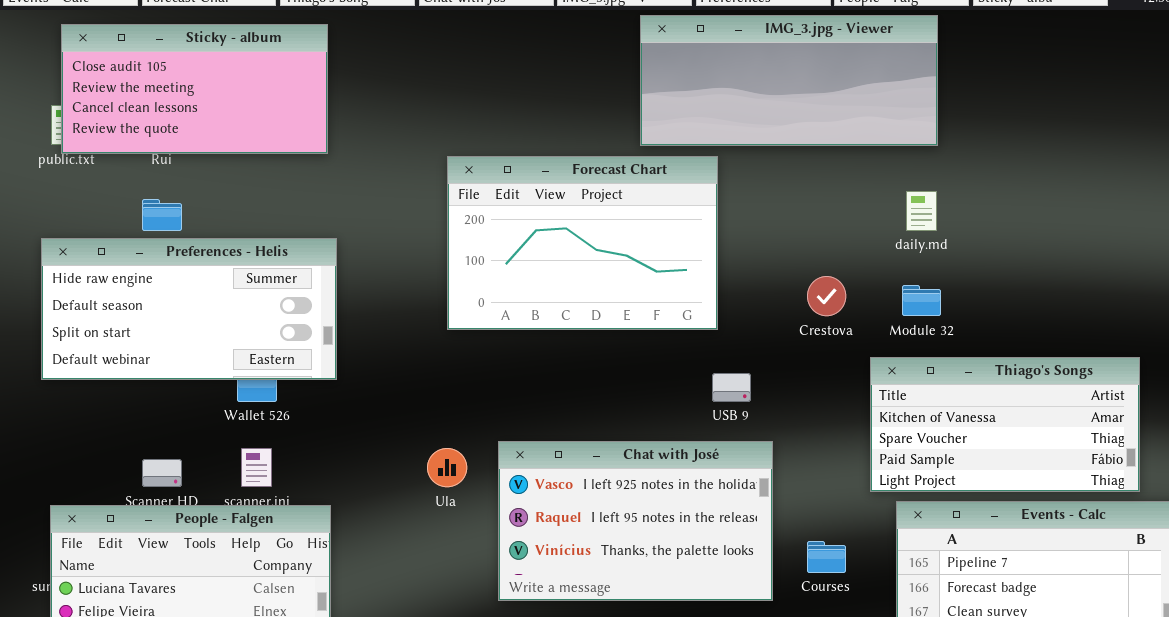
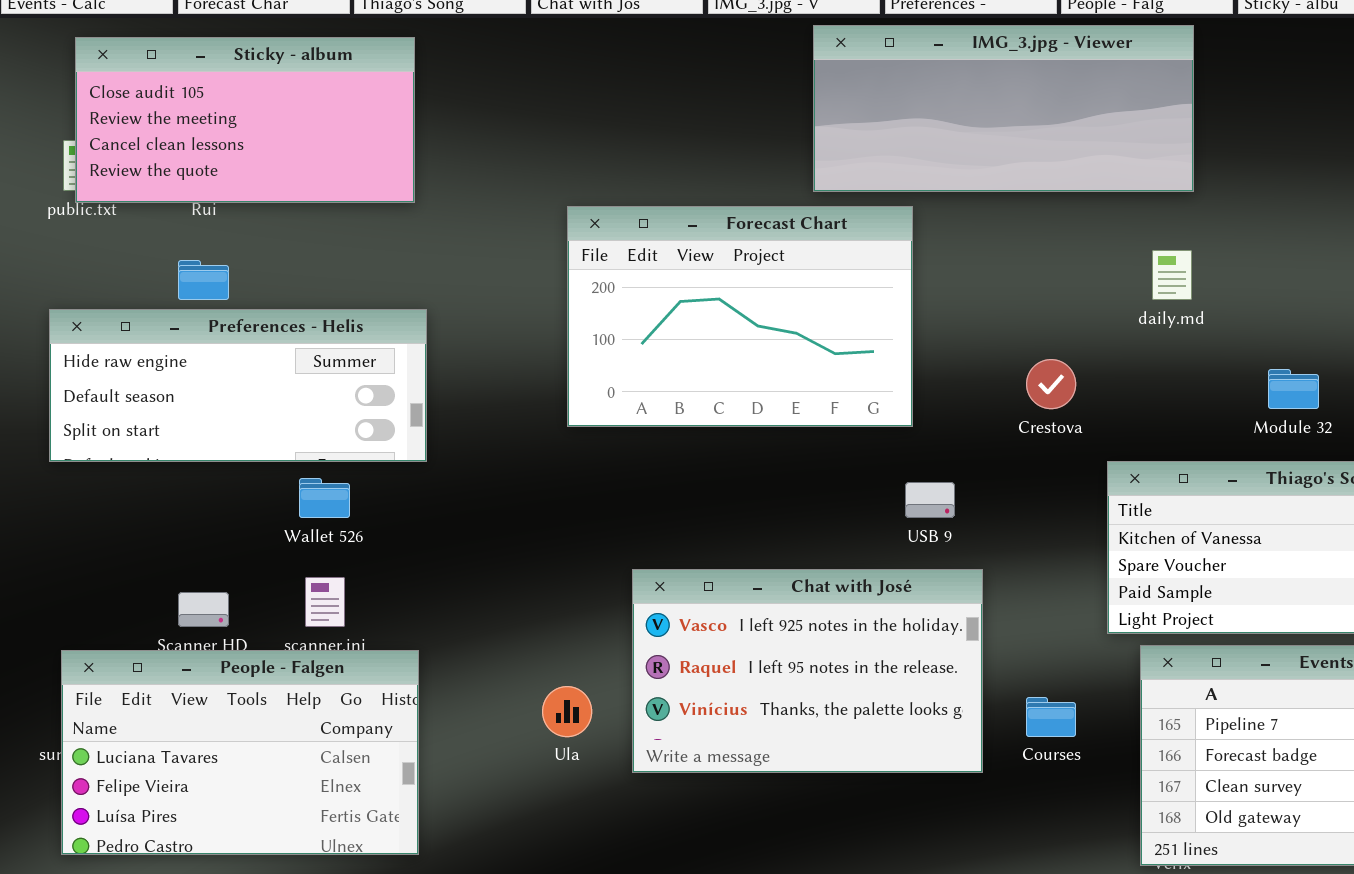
Preferences - Helis: [41,238,337,380] -> [49,309,427,462], resized
Module 32: [902,285,941,316] -> [1268,369,1319,409], moved
Ula: [427,448,467,487] -> [542,686,592,737], moved

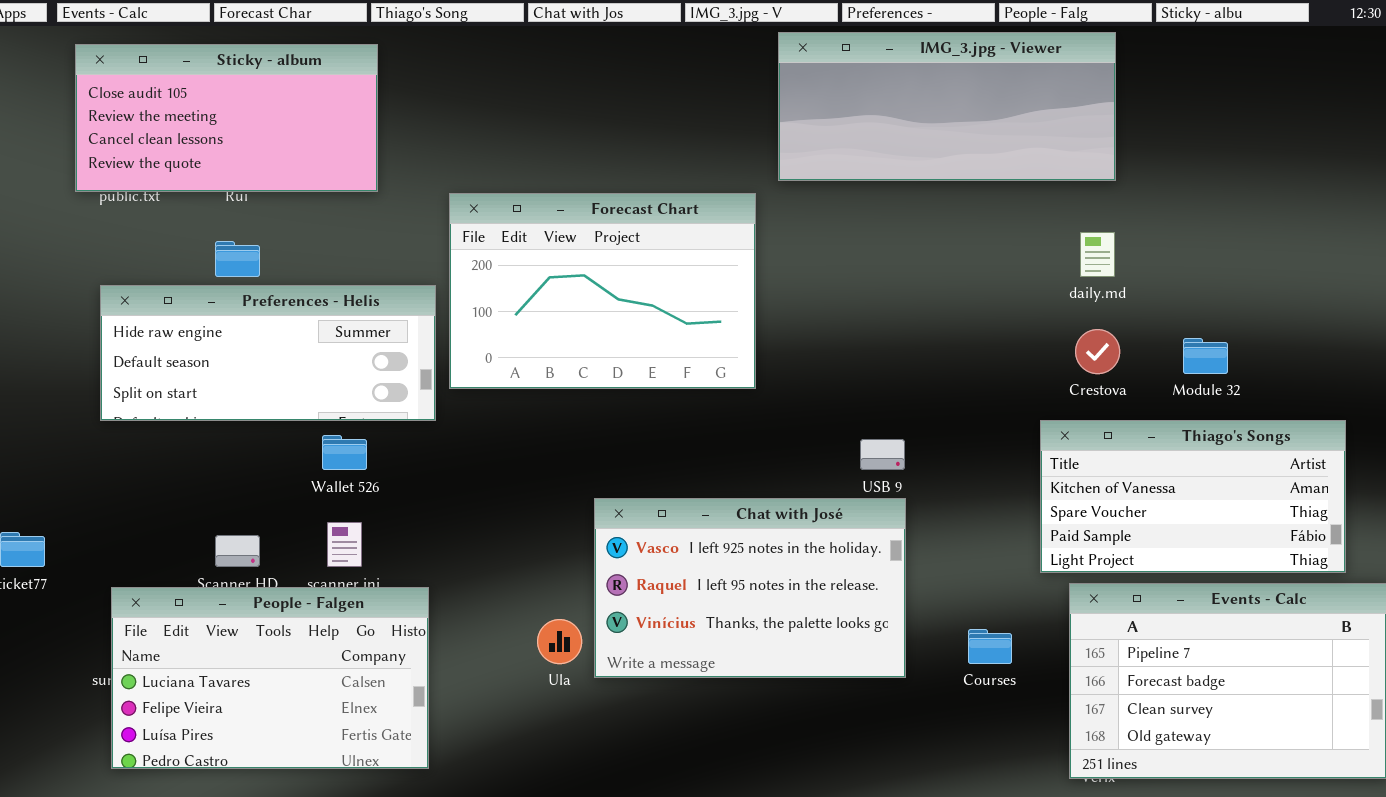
Sticky - album: [75,37,415,203] -> [75,44,378,192], moved
Forecast Chart: [567,206,913,427] -> [449,193,756,389], moved
Crestova: [1026,359,1076,409] -> [1075,329,1120,374], moved
Chat with José: [632,569,983,773] -> [594,498,906,678], moved

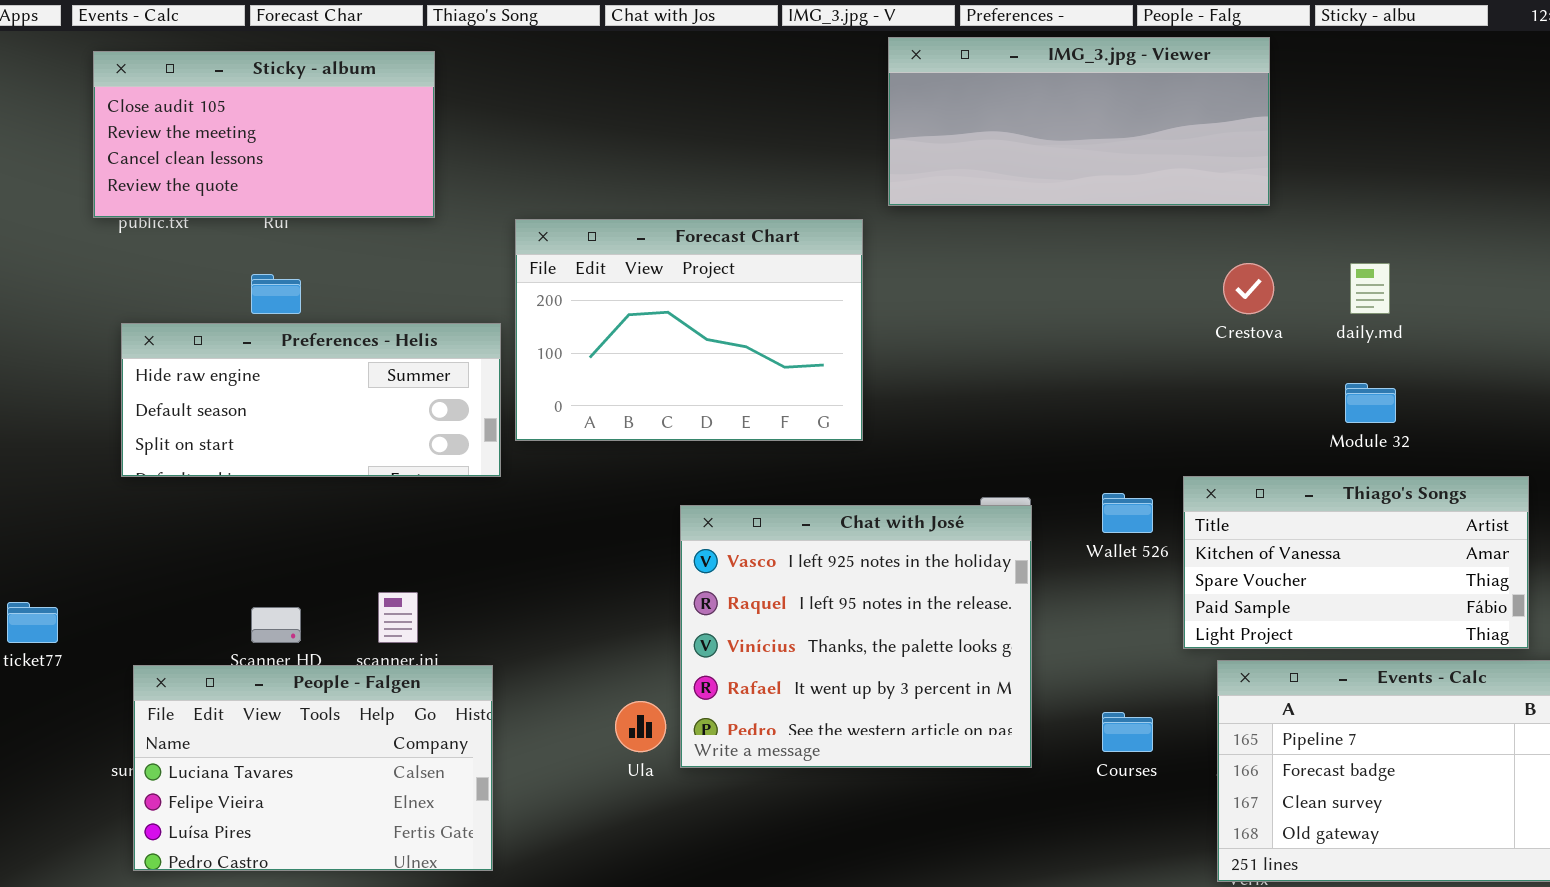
daily.md: [1080,232,1115,277] -> [1350,263,1390,314], moved
Crestova: [1075,329,1120,374] -> [1223,263,1274,314], moved
Wallet 526: [322,435,367,470] -> [1102,493,1153,533], moved
Chat with José: [594,498,906,678] -> [680,505,1032,768], resized

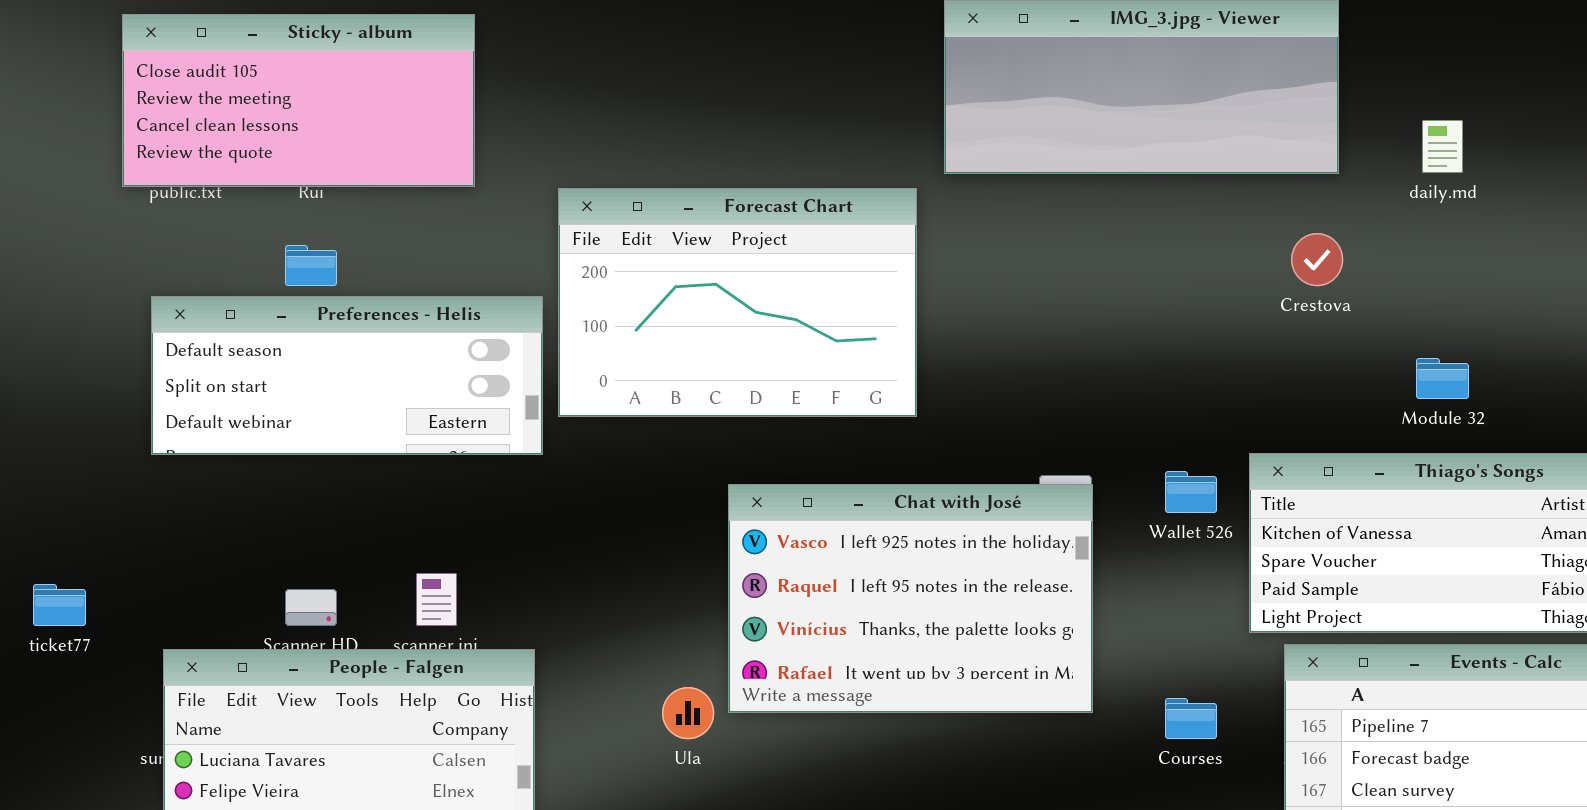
daily.md: [1350,263,1390,314] -> [1422,120,1463,173], moved
Preferences - Helis: [121,323,501,477] -> [151,296,543,455], scrolled down 1 row
Chat with José: [680,505,1032,768] -> [728,484,1093,713], resized

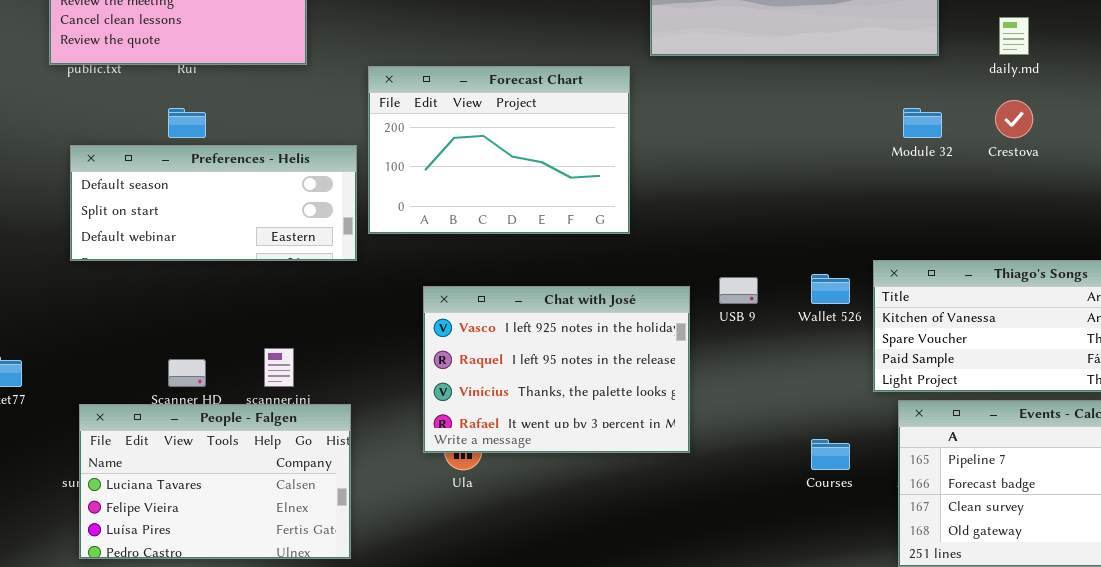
Crestova: [1291,233,1343,286] -> [995,100,1033,138], moved
Module 32: [1416,358,1469,399] -> [903,108,942,138], moved
Chat with José: [728,484,1093,713] -> [423,286,690,453], moved

